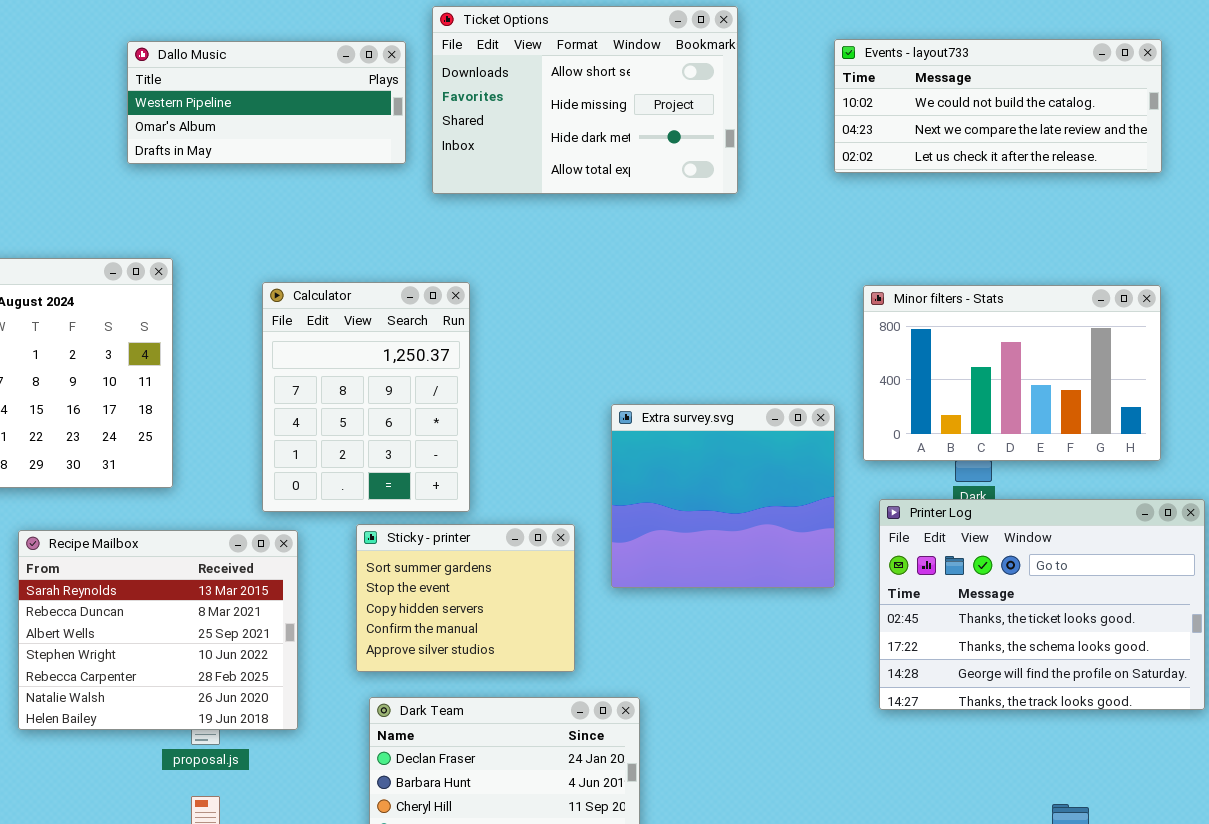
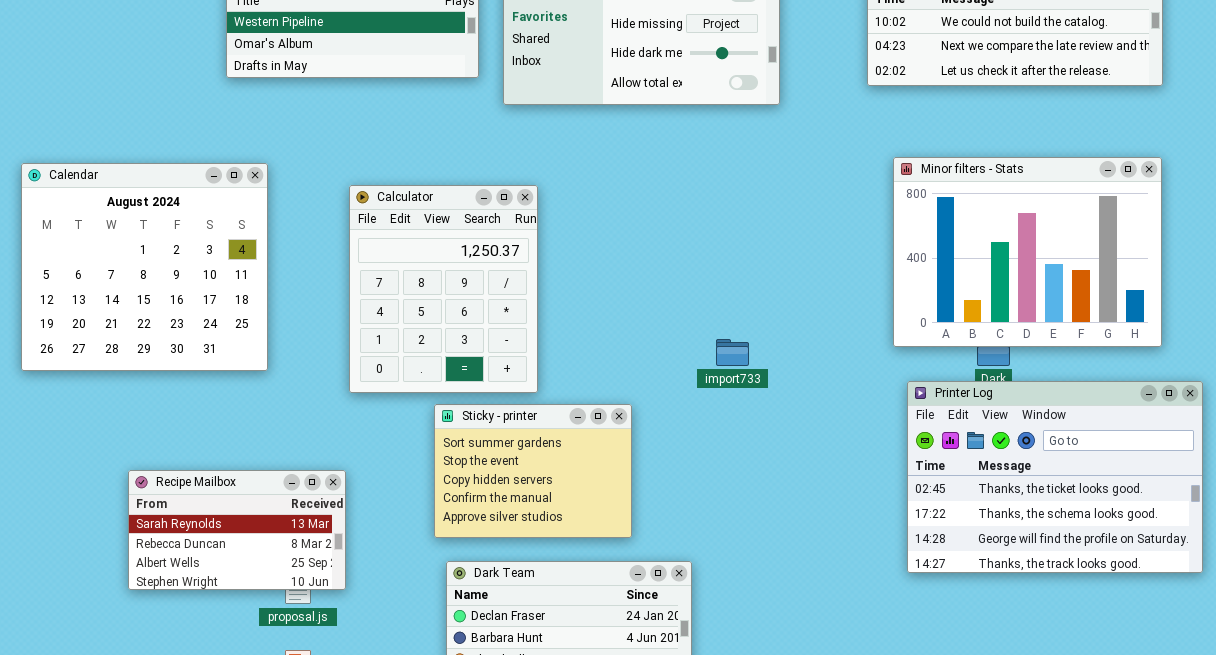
Minor filters - Stats: [863,285,1161,461] -> [893,157,1162,347], resized
Extra survey.svg: [611,404,835,588] -> none, closed
Recipe Mailbox: [18,530,298,730] -> [128,470,346,590], resized

